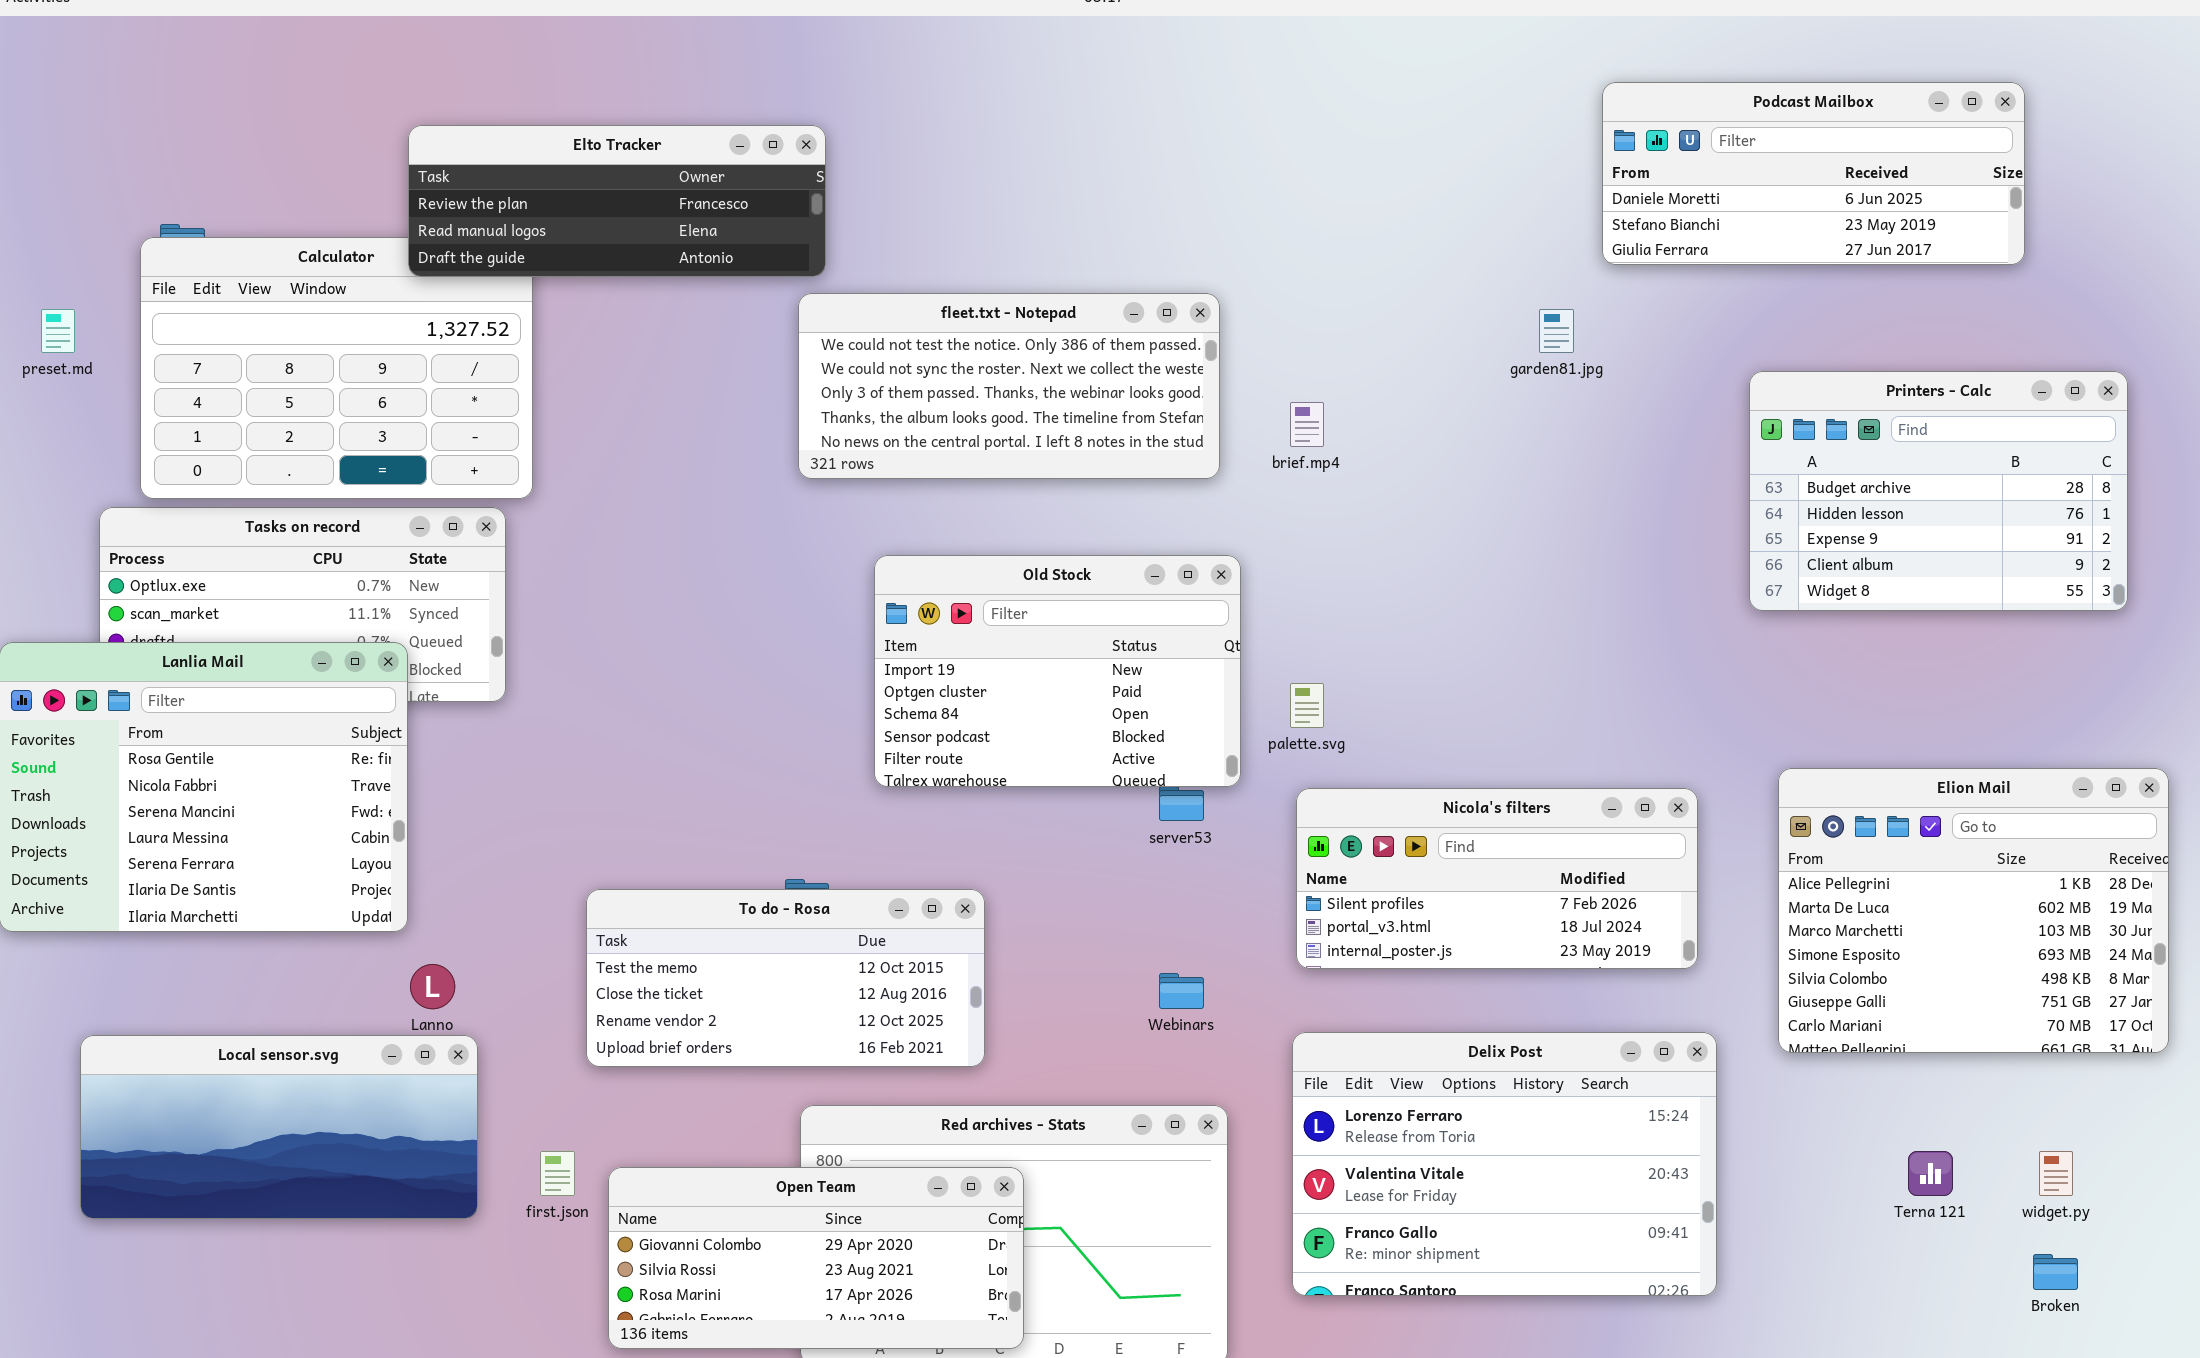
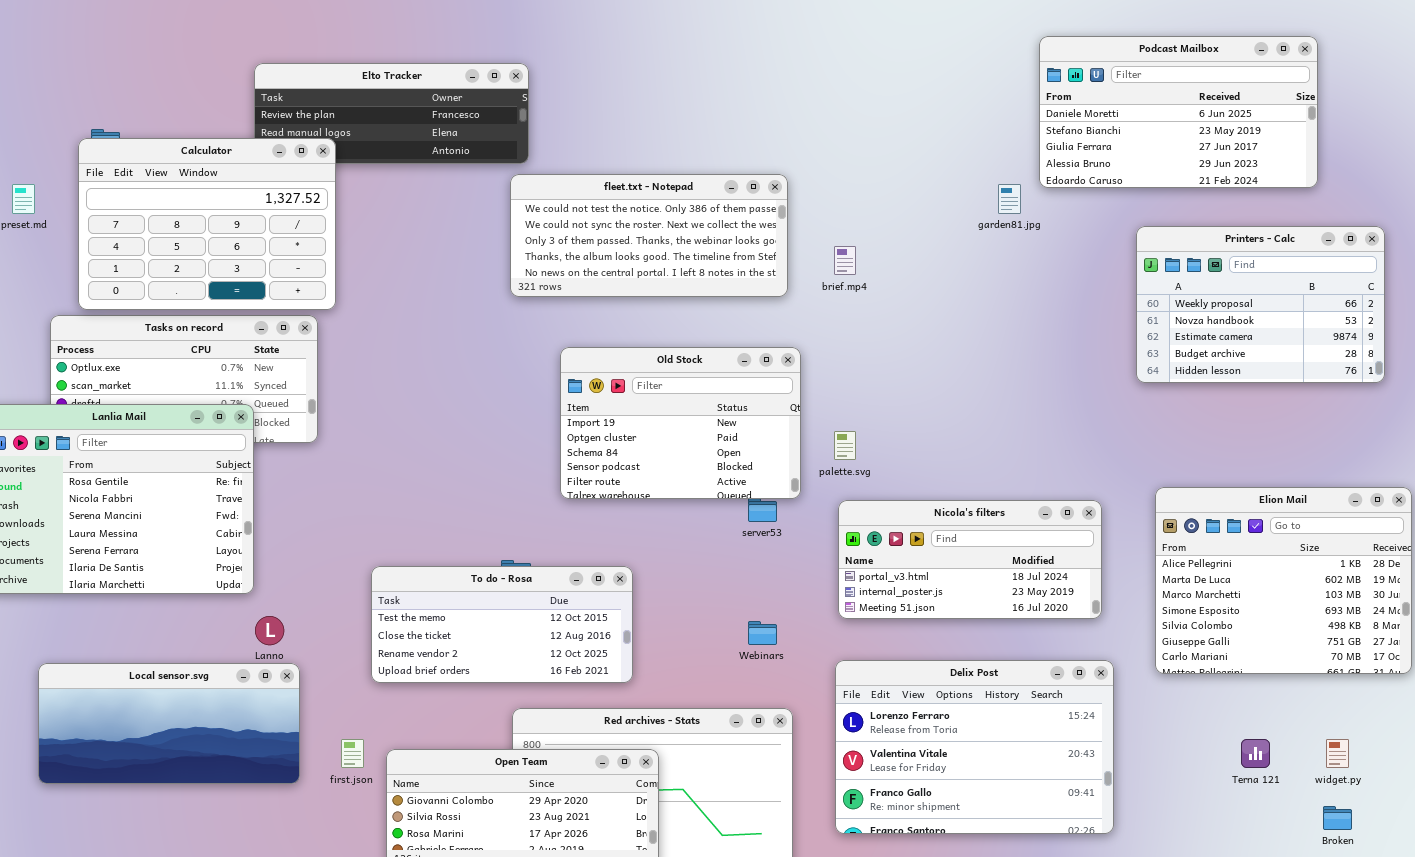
Podcast Mailbox: [1602,82,2025,265] -> [1039,36,1318,188], resized
Calculator: [140,237,533,499] -> [78,138,336,310], raised
Printers - Calc: [1749,371,2128,611] -> [1136,226,1385,383], scrolled up 3 rows
Nicola's filters: [1296,788,1698,969] -> [838,500,1102,619], scrolled down 1 row

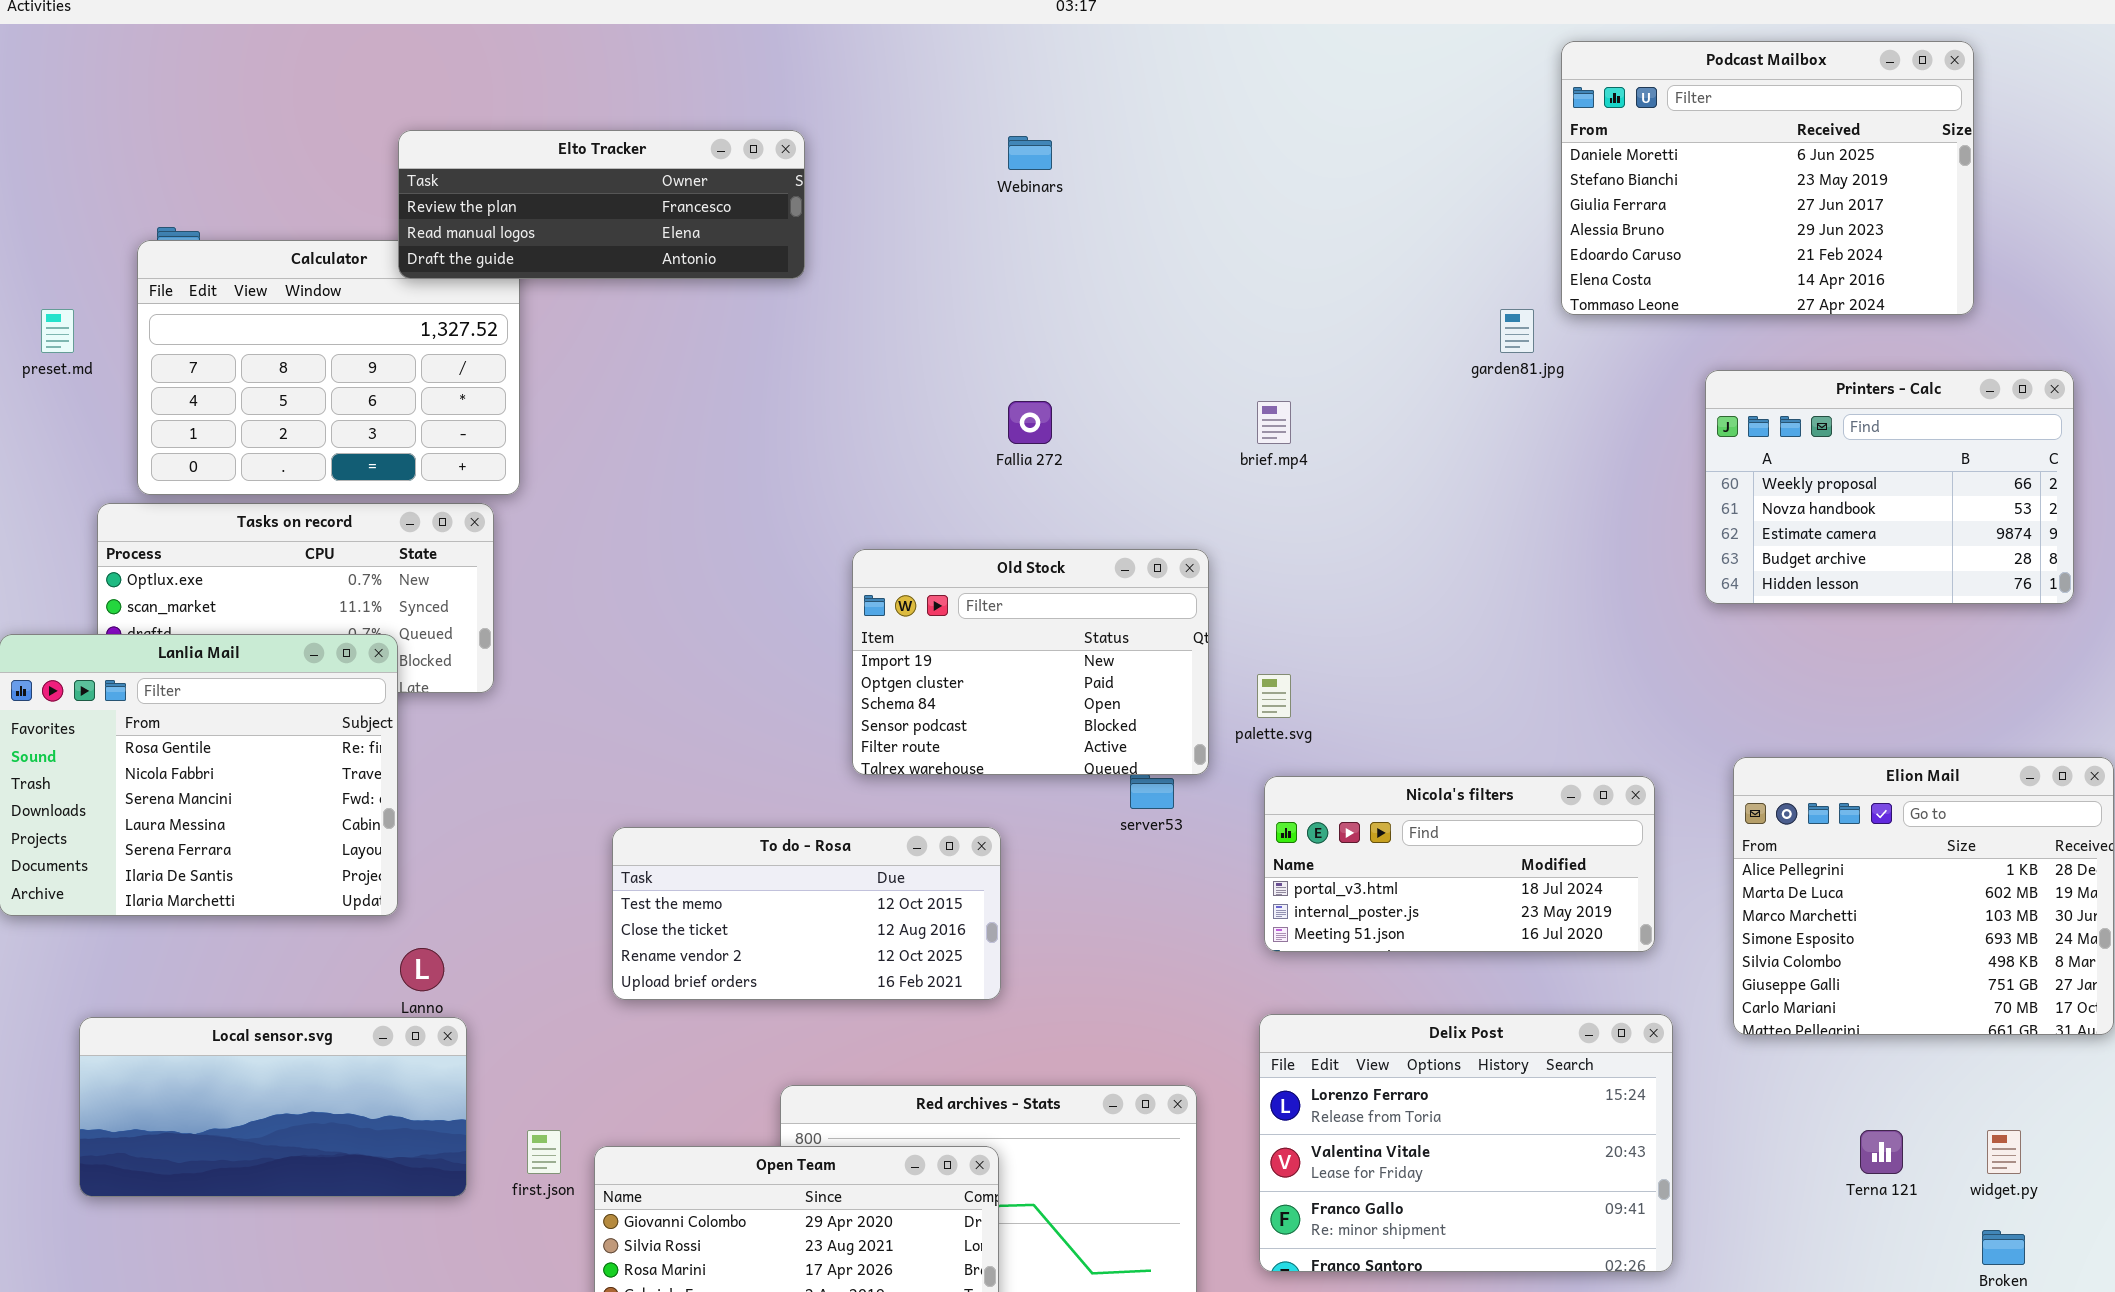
Podcast Mailbox: [1039,36,1318,188] -> [1561,41,1974,315], resized
Elto Tracker: [254,63,529,164] -> [398,130,805,279], raised
fleet.txt - Notepad: [510,174,788,297] -> none, closed
To do - Rosa: [371,566,633,683] -> [612,827,1001,1000], moved
Webinars: [748,621,777,645] -> [1008,136,1052,170], moved

